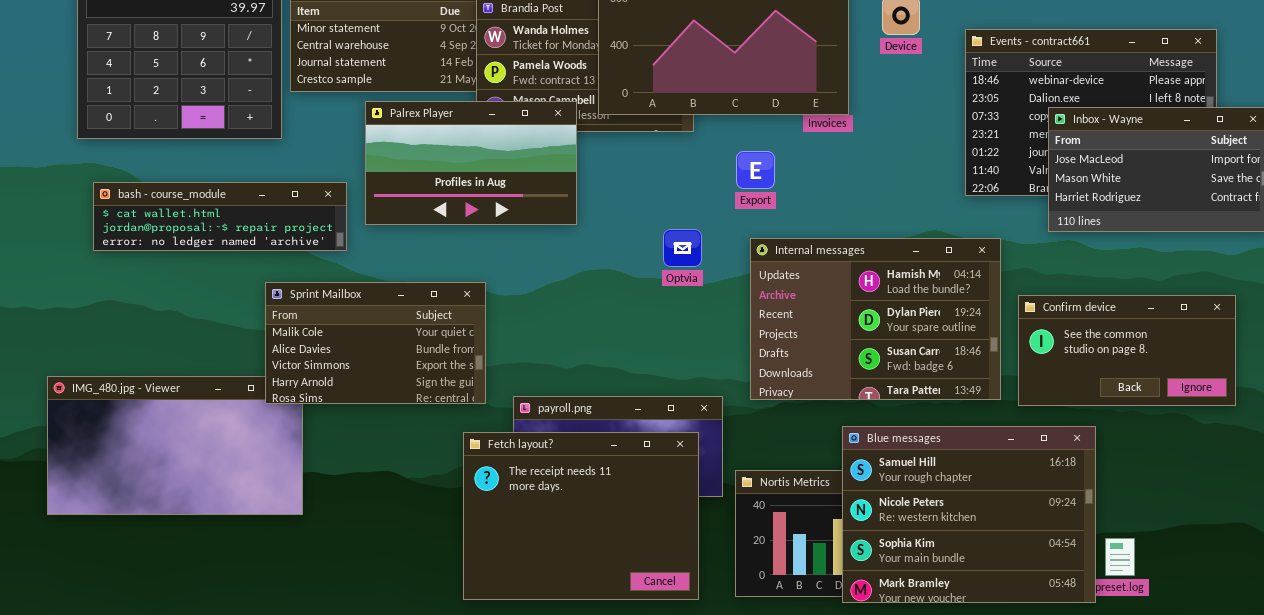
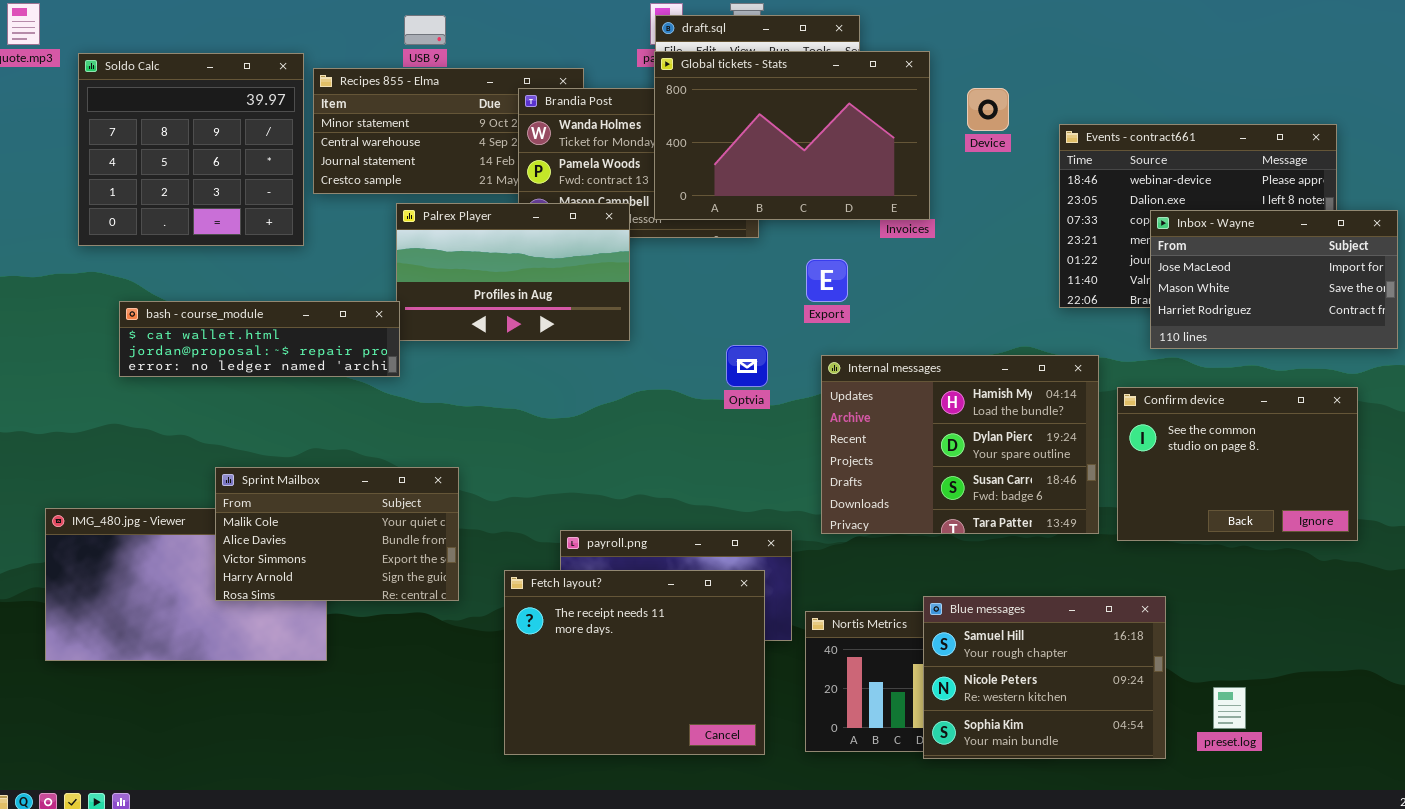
bash - course_module: [93,182,347,251] -> [119,301,400,377], moved
Sprint Mailbox: [265,282,486,404] -> [215,467,459,601], moved
Confirm device: [1018,295,1236,406] -> [1117,387,1358,541], resized
Blue messages: [842,426,1096,603] -> [923,596,1166,759], resized

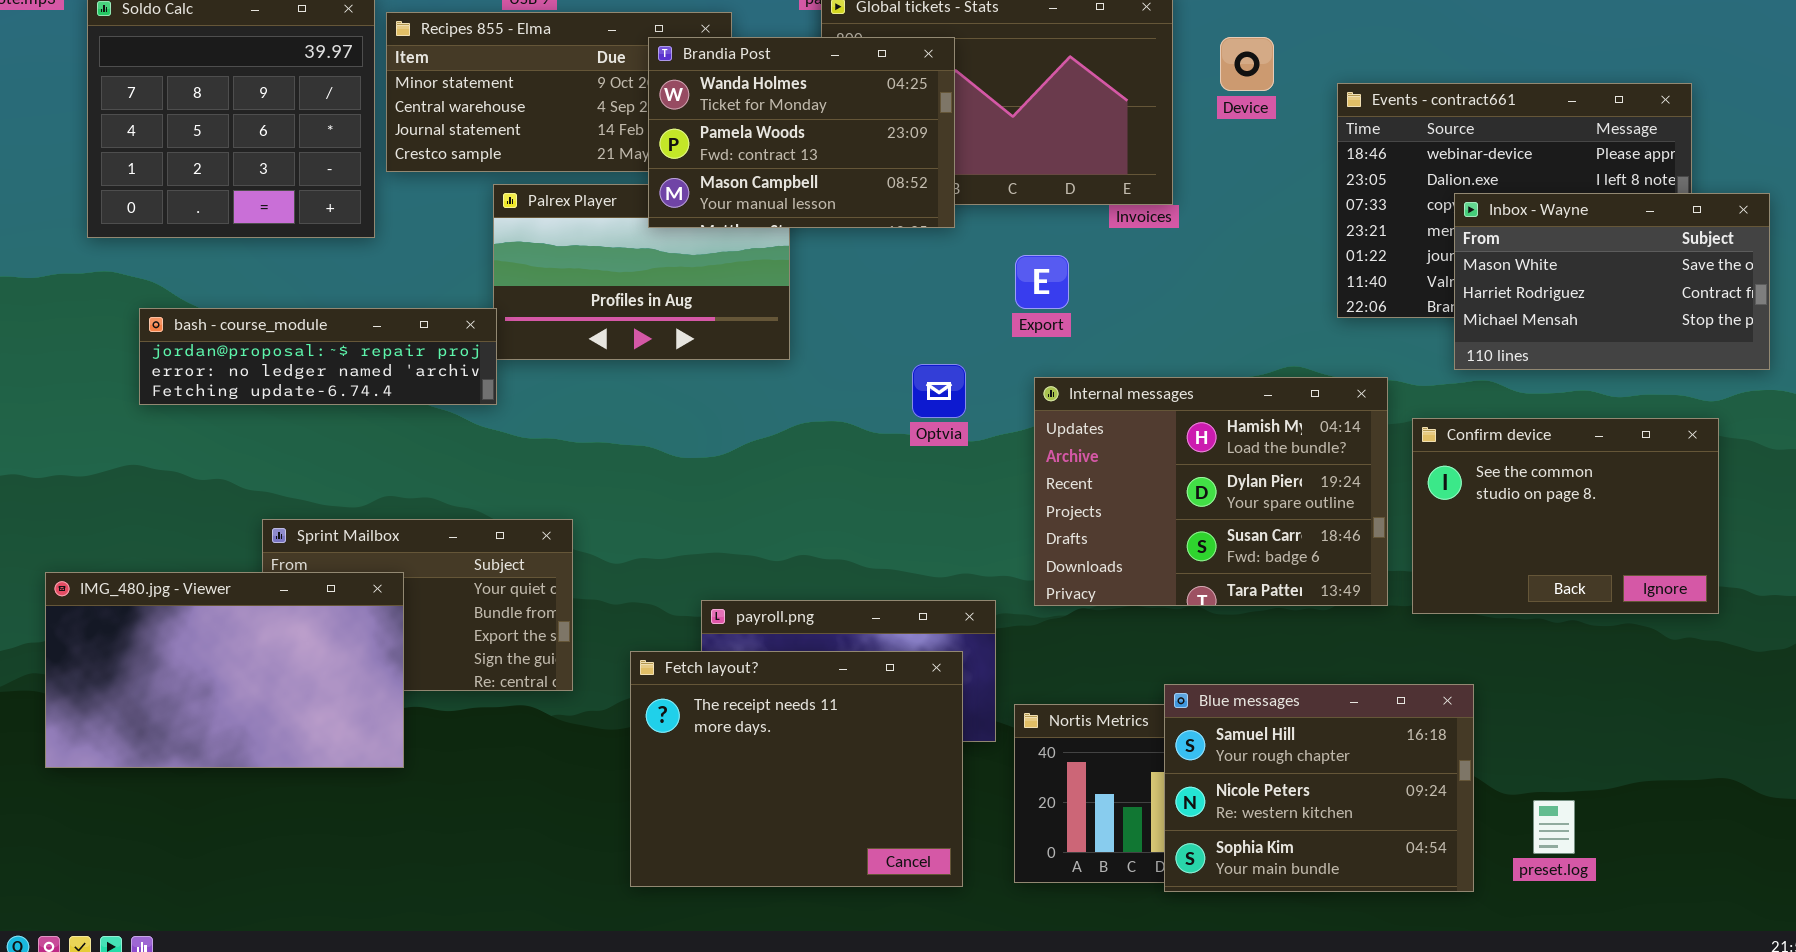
Brandia Post: [518,88,759,238] -> [648,37,955,228], raised
Inbox - Wayne: [1150,210,1398,349] -> [1454,193,1770,370], scrolled down 1 row
bash - course_module: [119,301,400,377] -> [139,308,497,405], scrolled down 1 row
IMG_480.jpg - Viewer: [45,508,327,661] -> [45,572,404,768], raised

